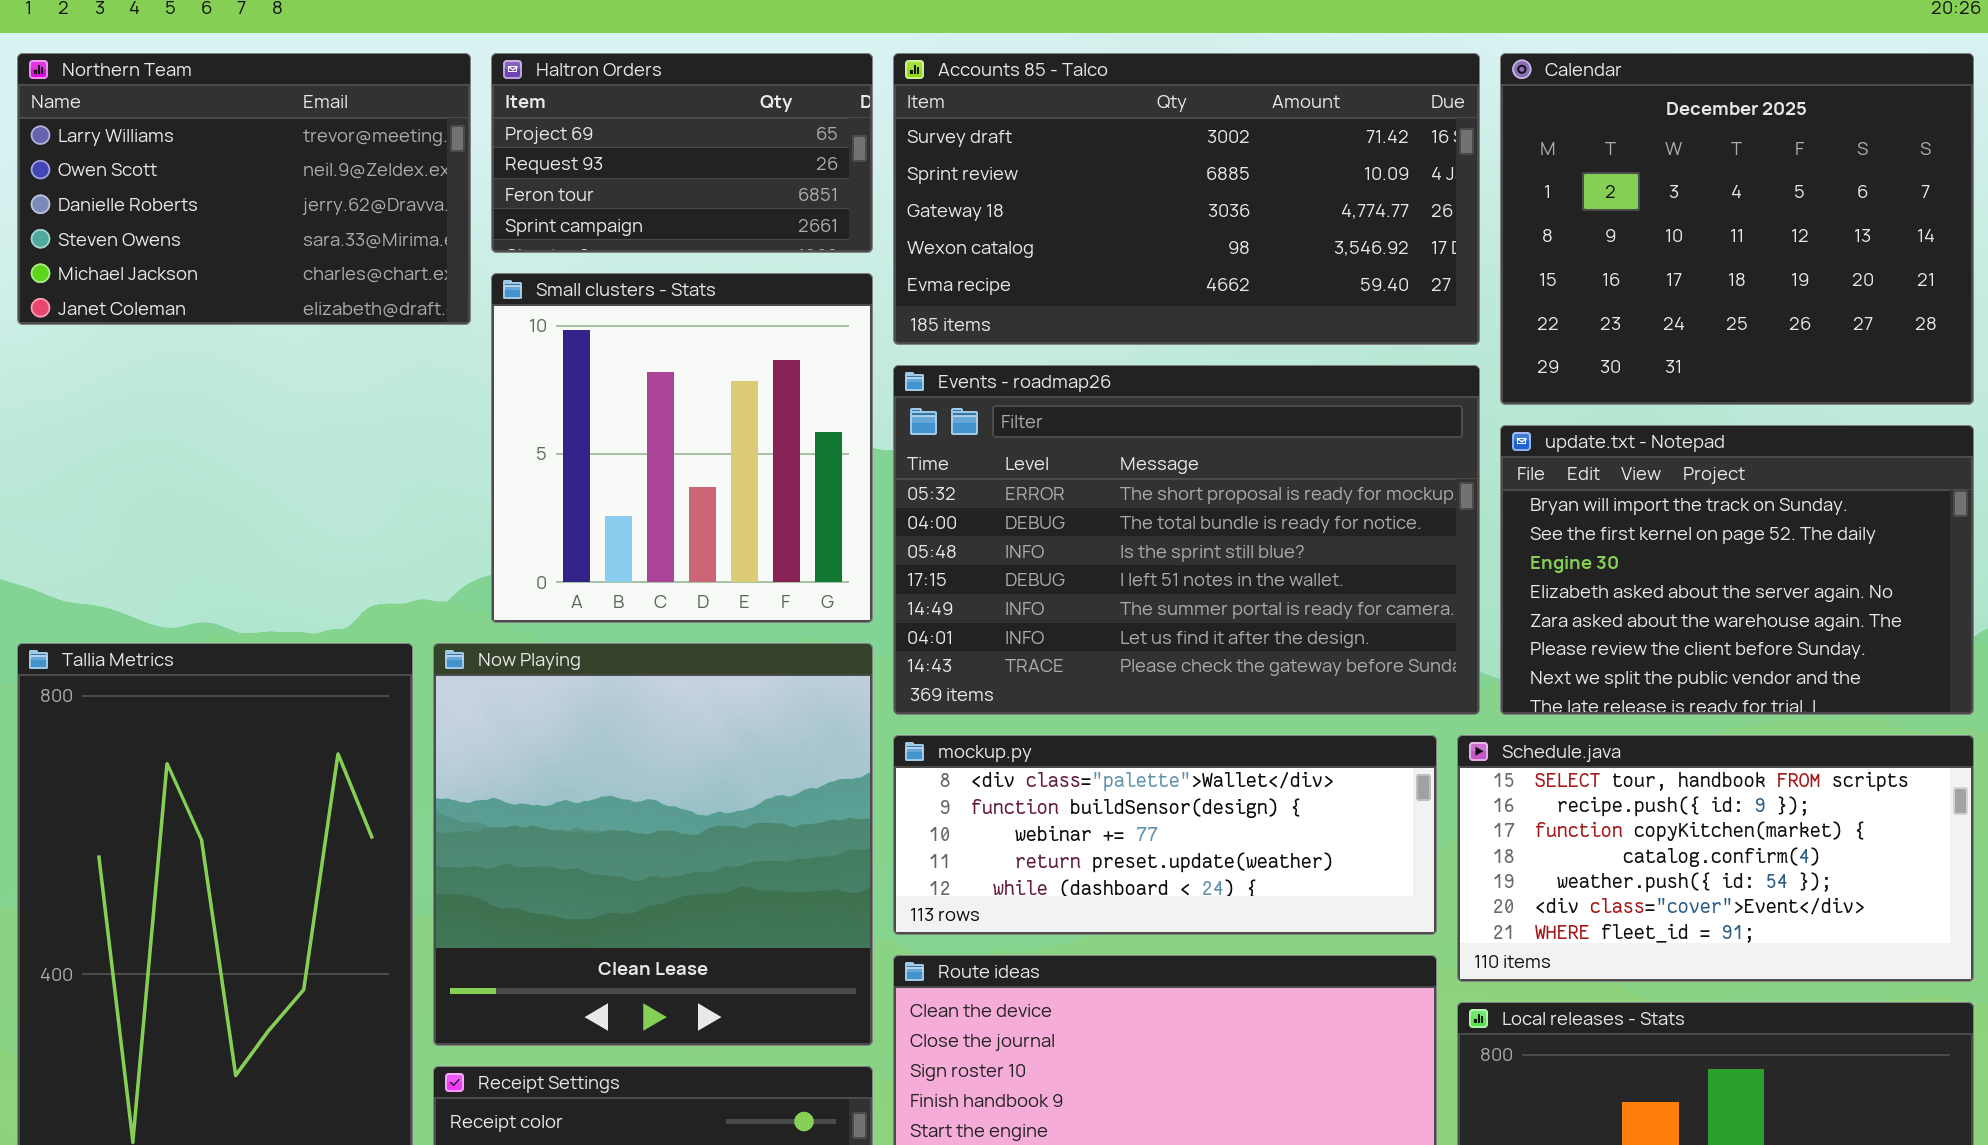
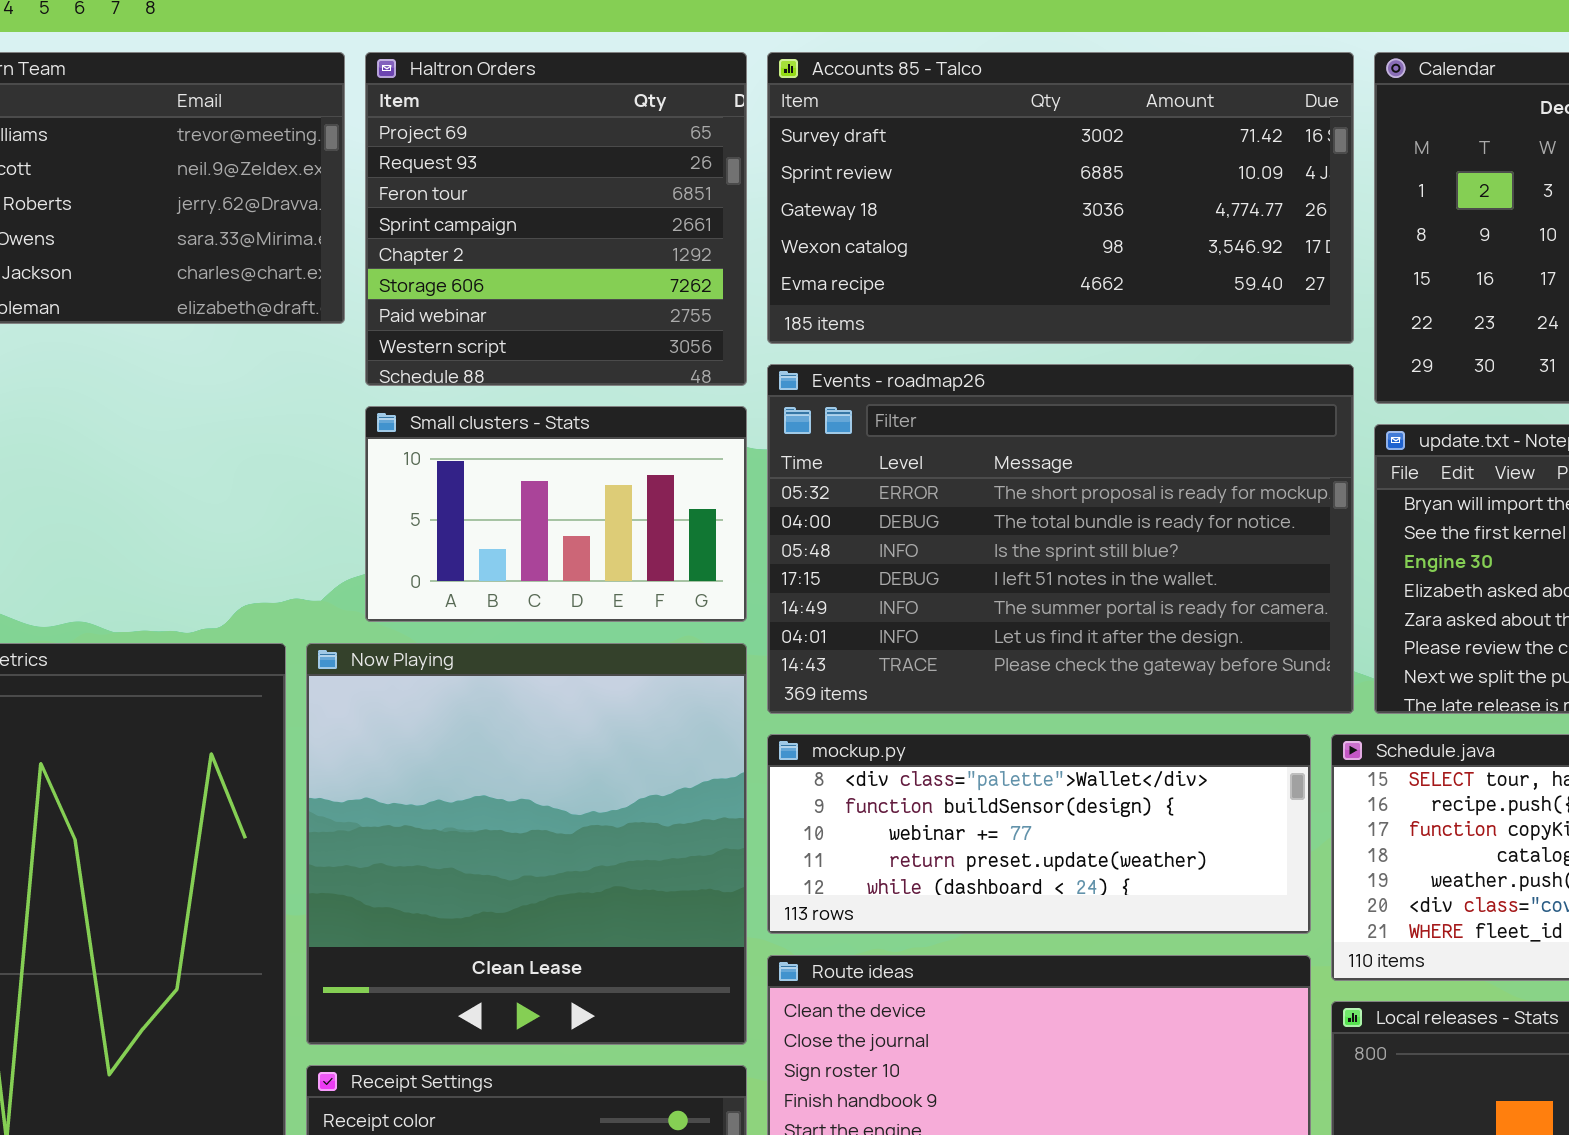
Haltron Orders: [491,53,873,253] -> [365,52,747,386], resized
Small clusters - Stats: [491,273,873,623] -> [365,406,747,622], resized

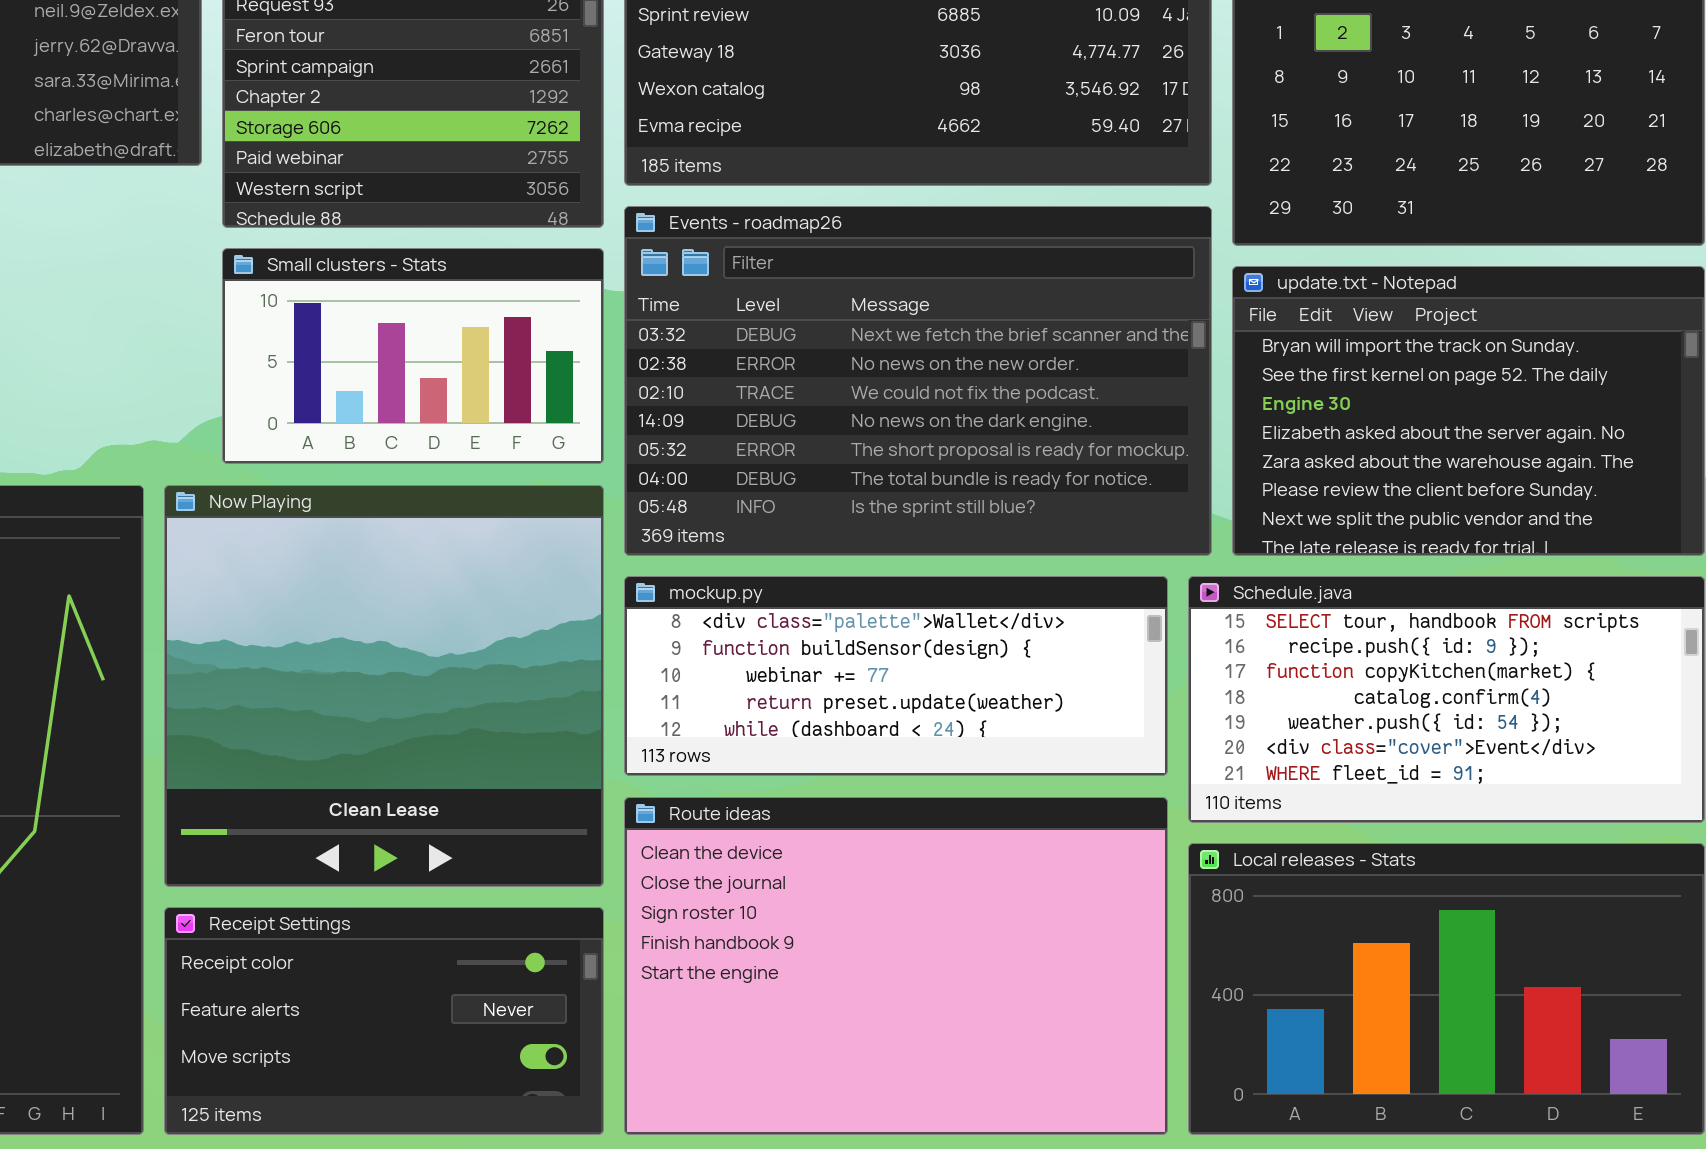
Events - roadmap26: [767,364,1354,714] -> [624,206,1212,556], scrolled up 4 rows

